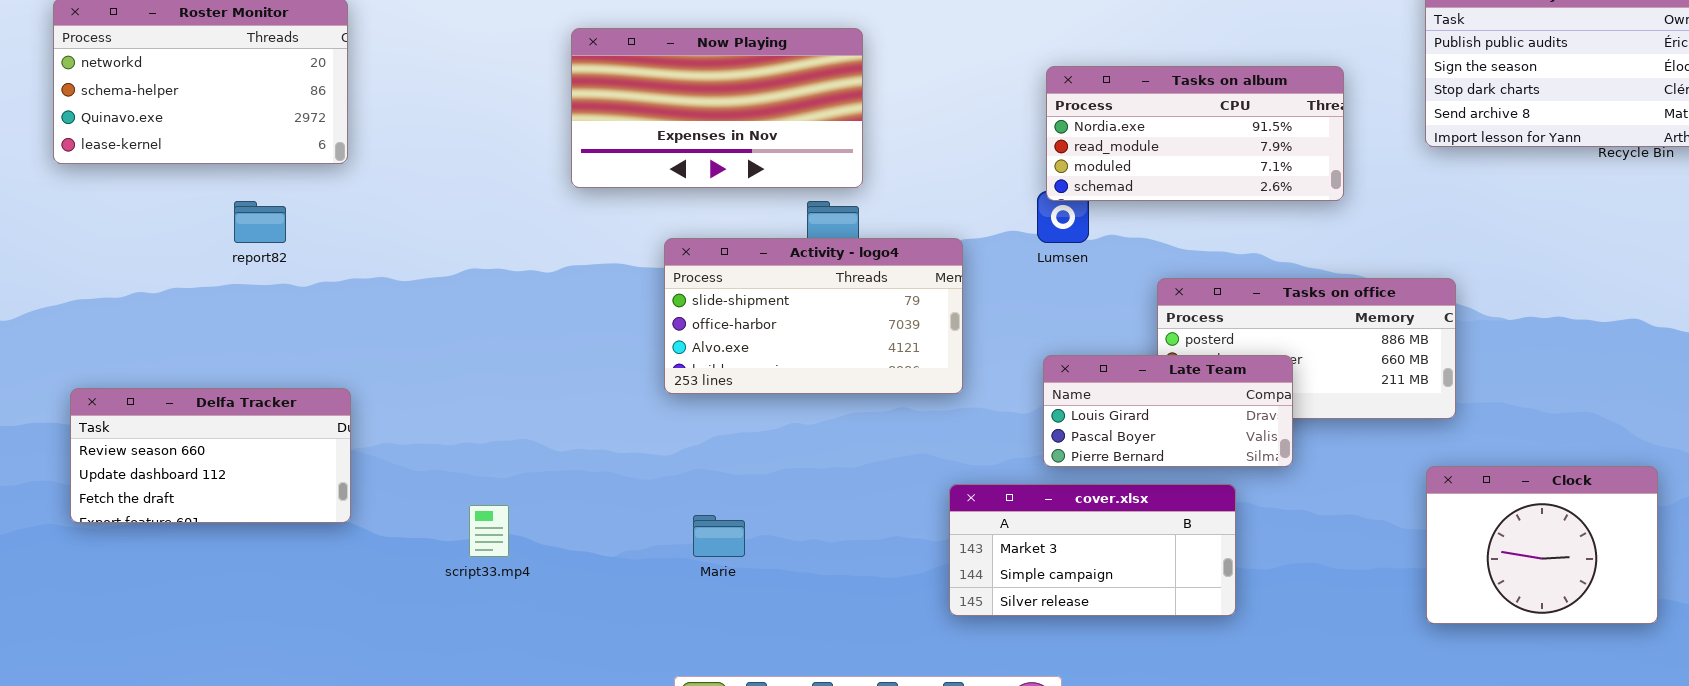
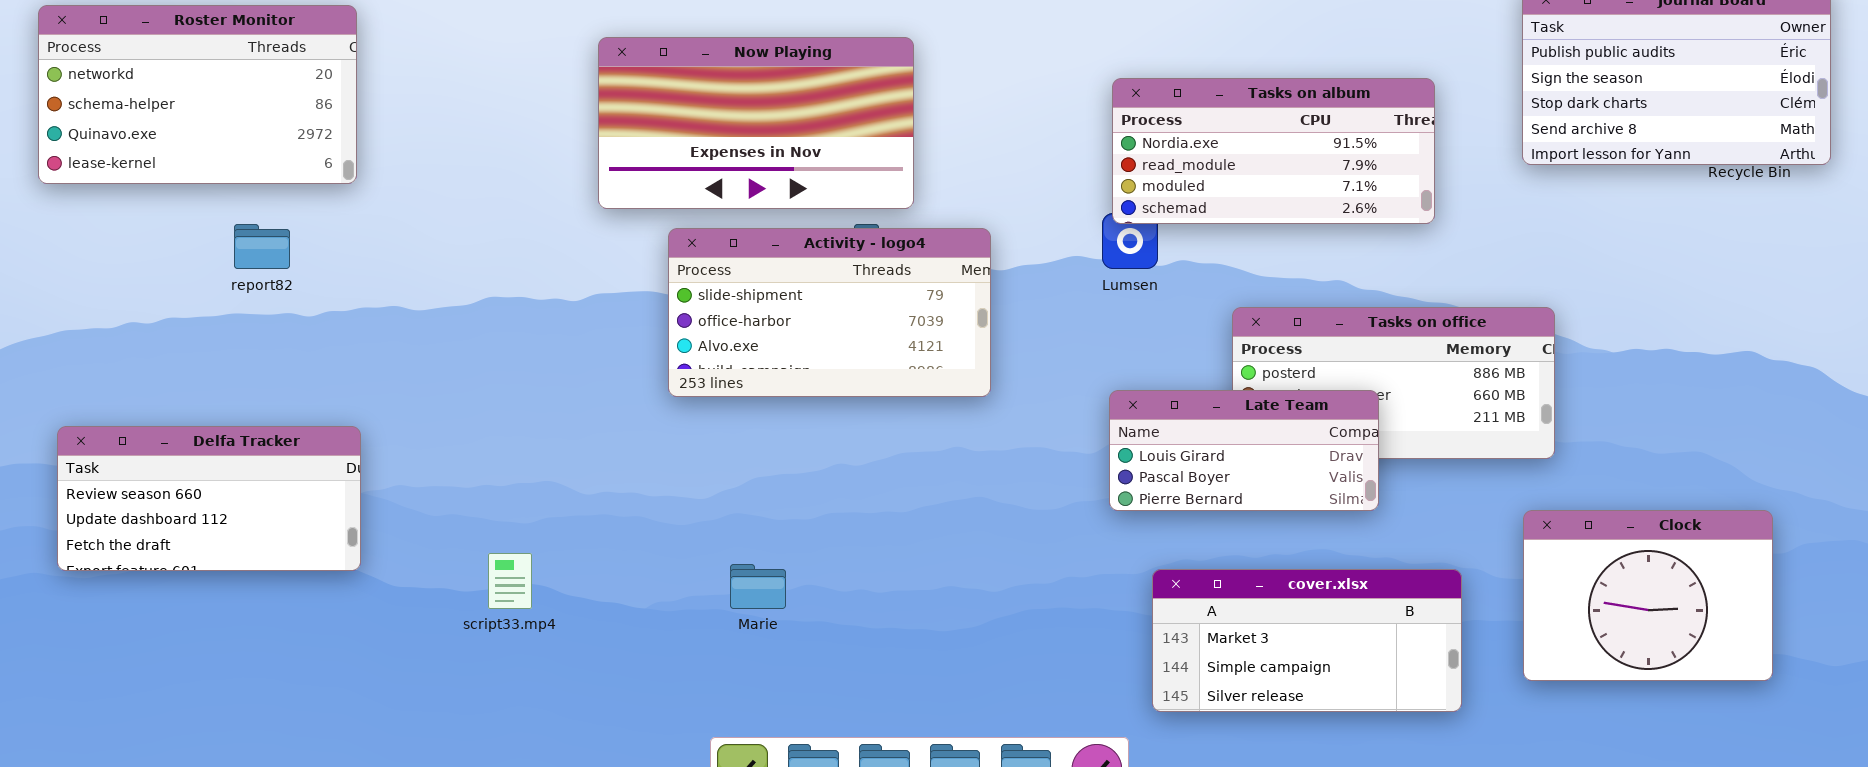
Activity - logo4: [664,238,963,394] -> [668,228,991,397], moved
cover.xlsx: [949,484,1236,616] -> [1152,569,1462,712], moved

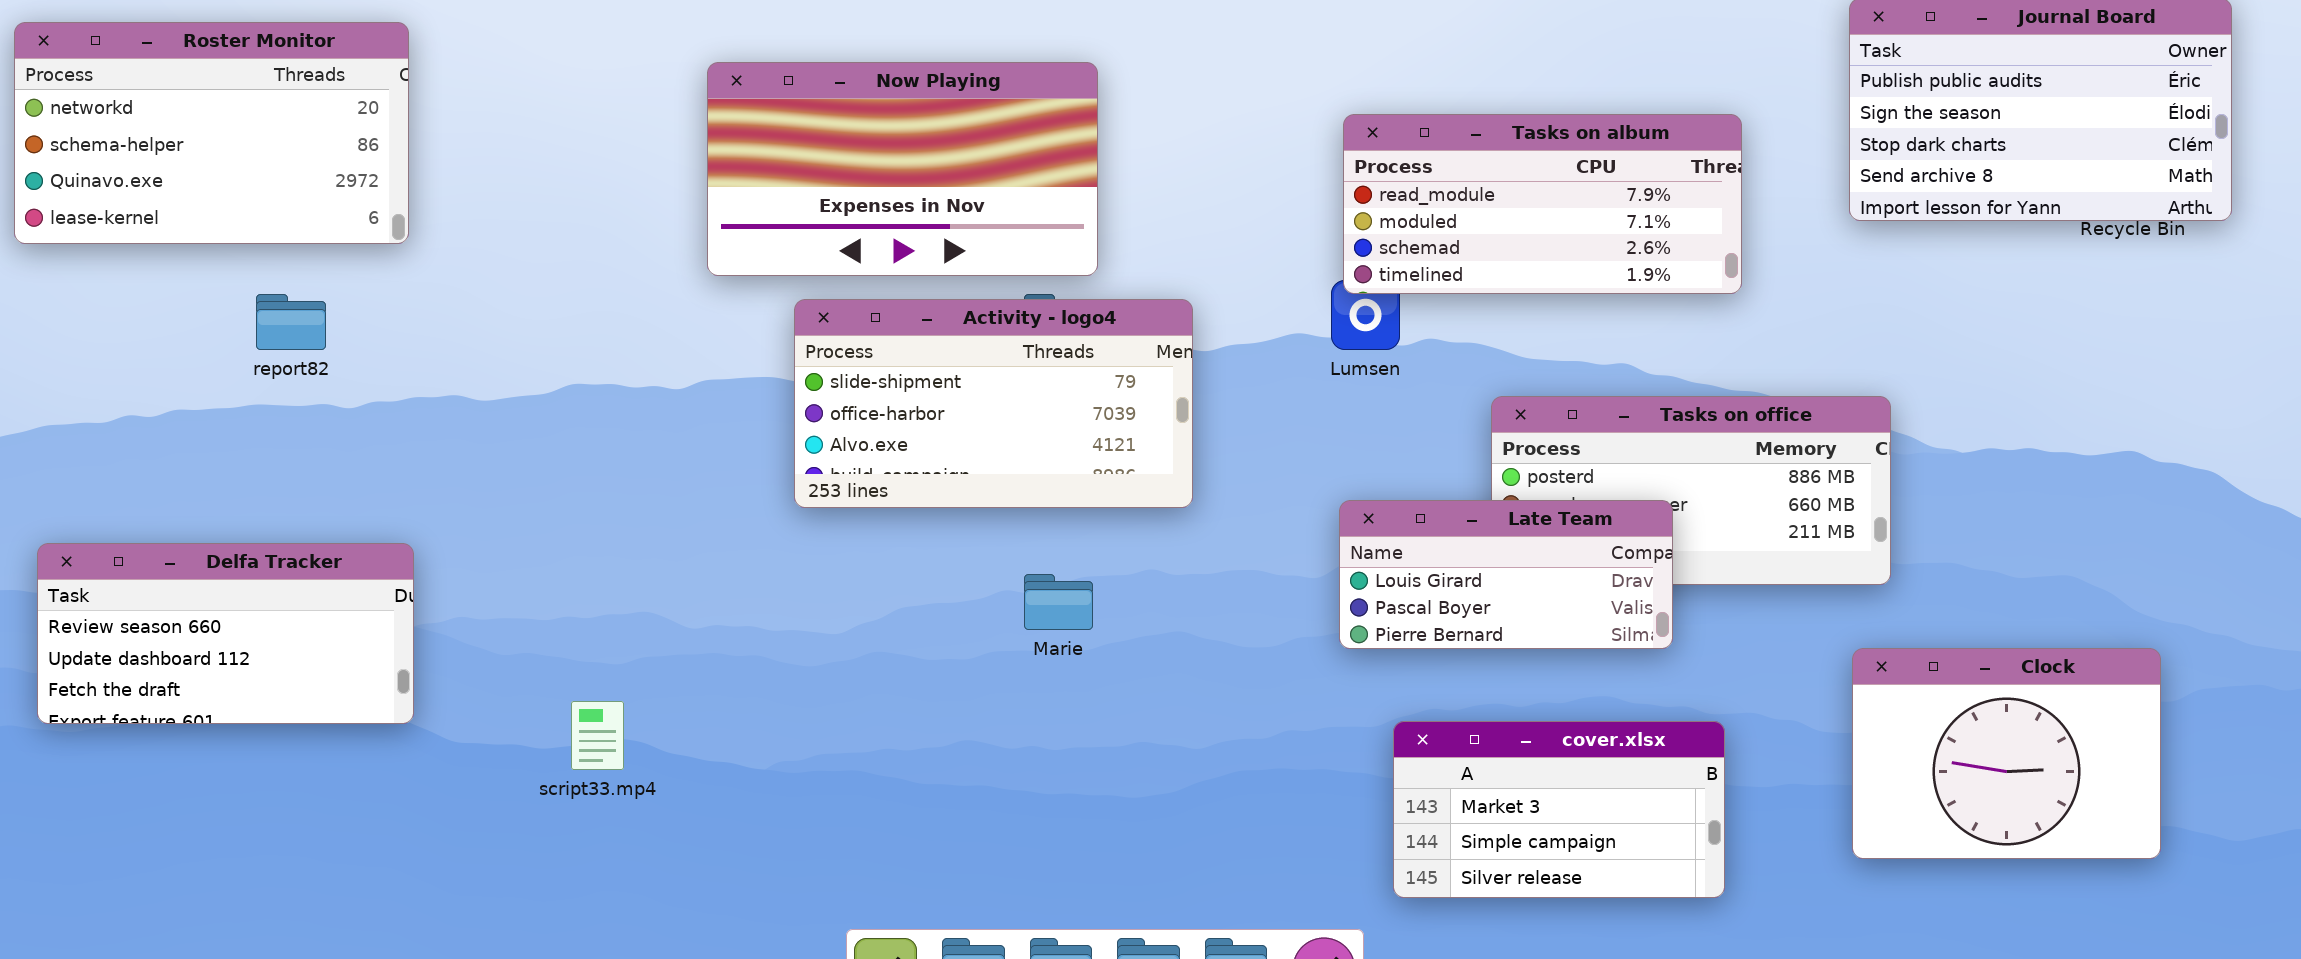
Tasks on album: [1112,78,1435,224] -> [1343,114,1742,294], scrolled down 1 row
Marie: [730,564,786,609] -> [1024,574,1093,630], moved
cover.xlsx: [1152,569,1462,712] -> [1393,721,1725,898], resized

